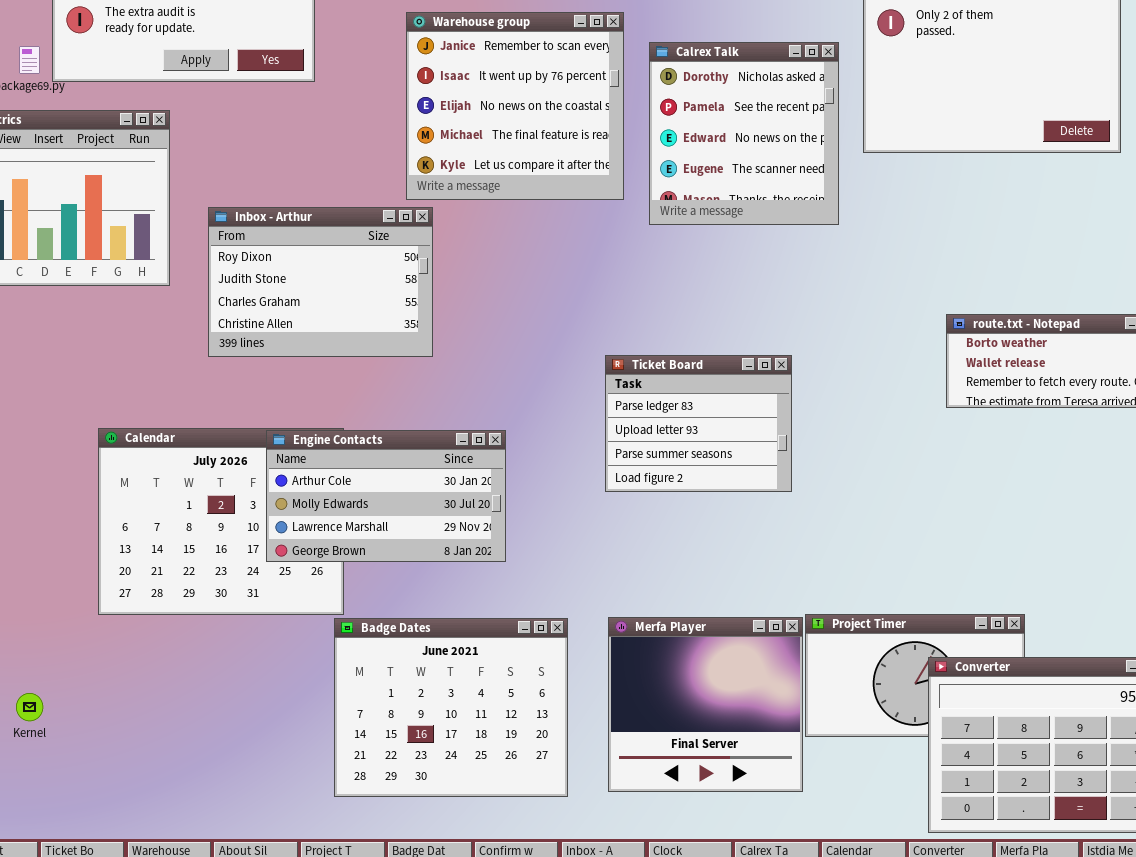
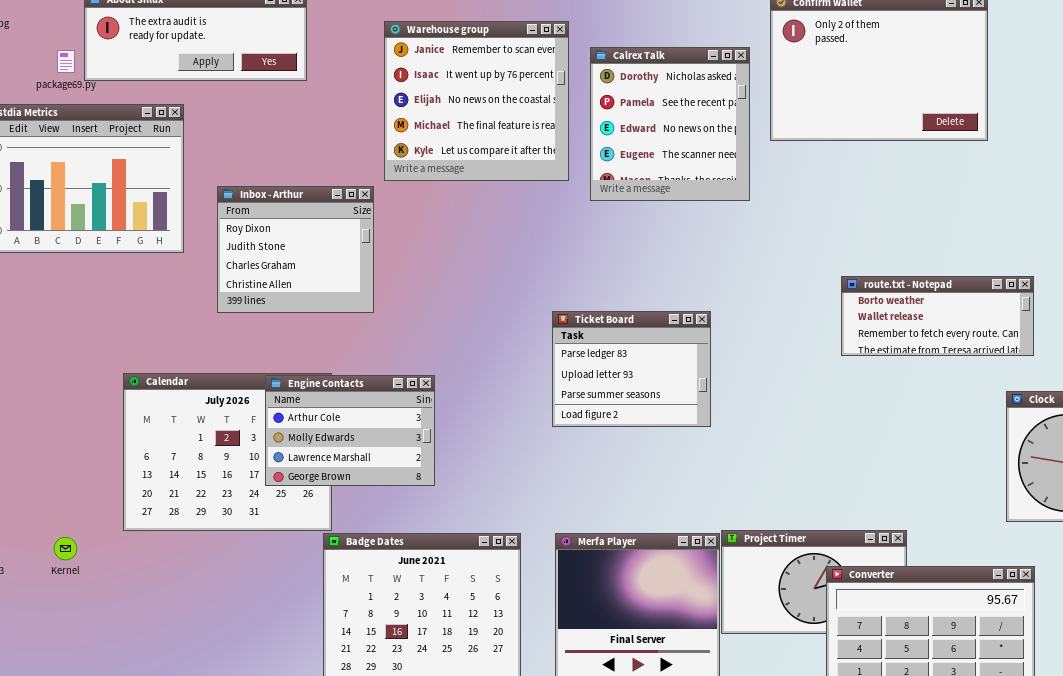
Inbox - Arthur: [208,207,433,357] -> [217,186,374,313], resized
Engine Contacts: [266,430,506,562] -> [265,375,435,486], resized
Kernel: [16,693,43,721] -> [54,537,77,560], moved

